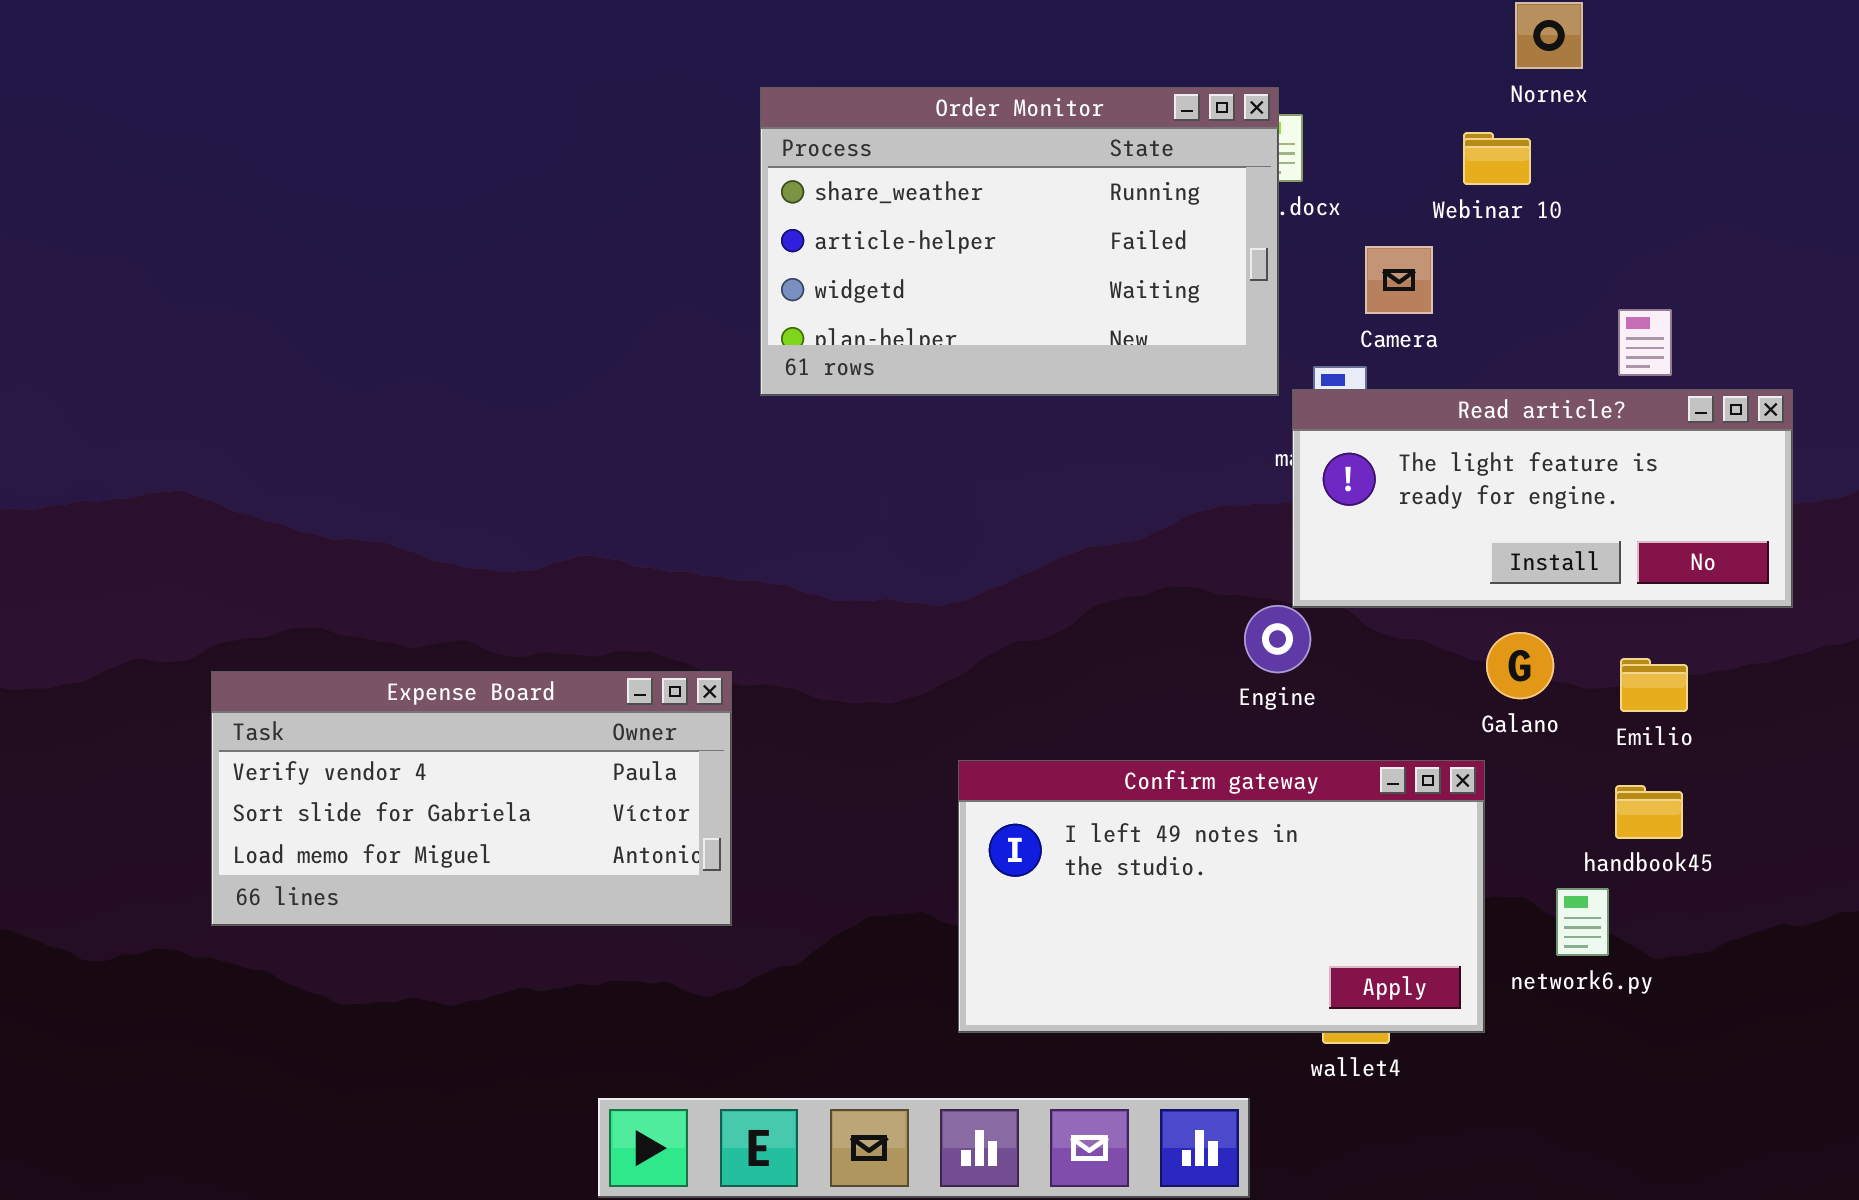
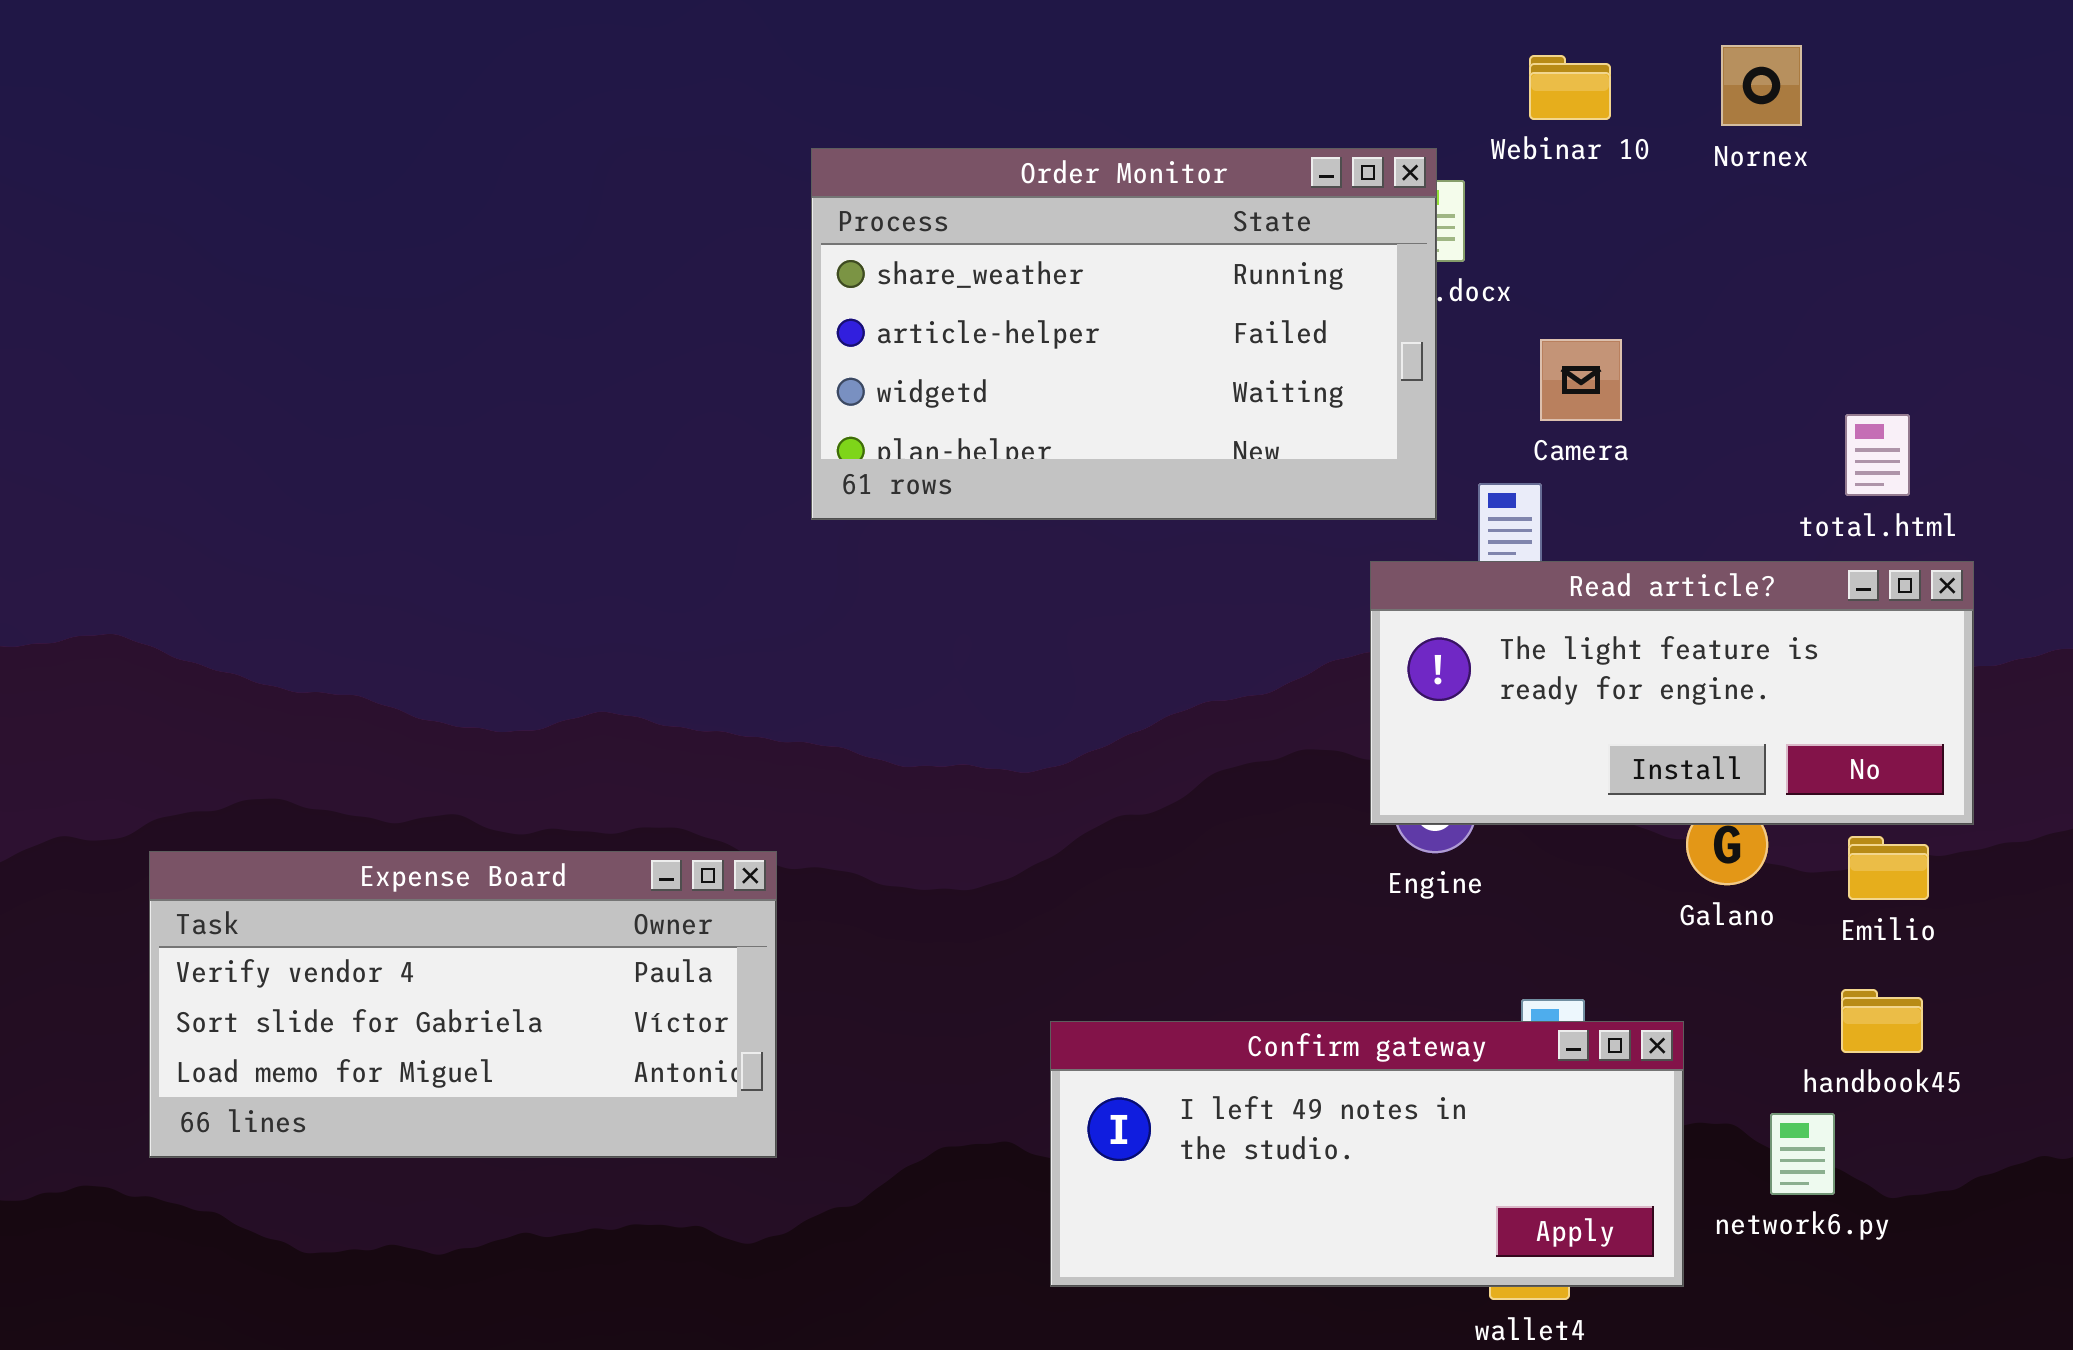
Webinar 10: [1463,132,1531,185] -> [1529,55,1611,120], moved
Read article?: [1292,389,1793,608] -> [1370,561,1974,825], moved
Confirm gateway: [958,760,1485,1033] -> [1050,1021,1684,1287], resized

